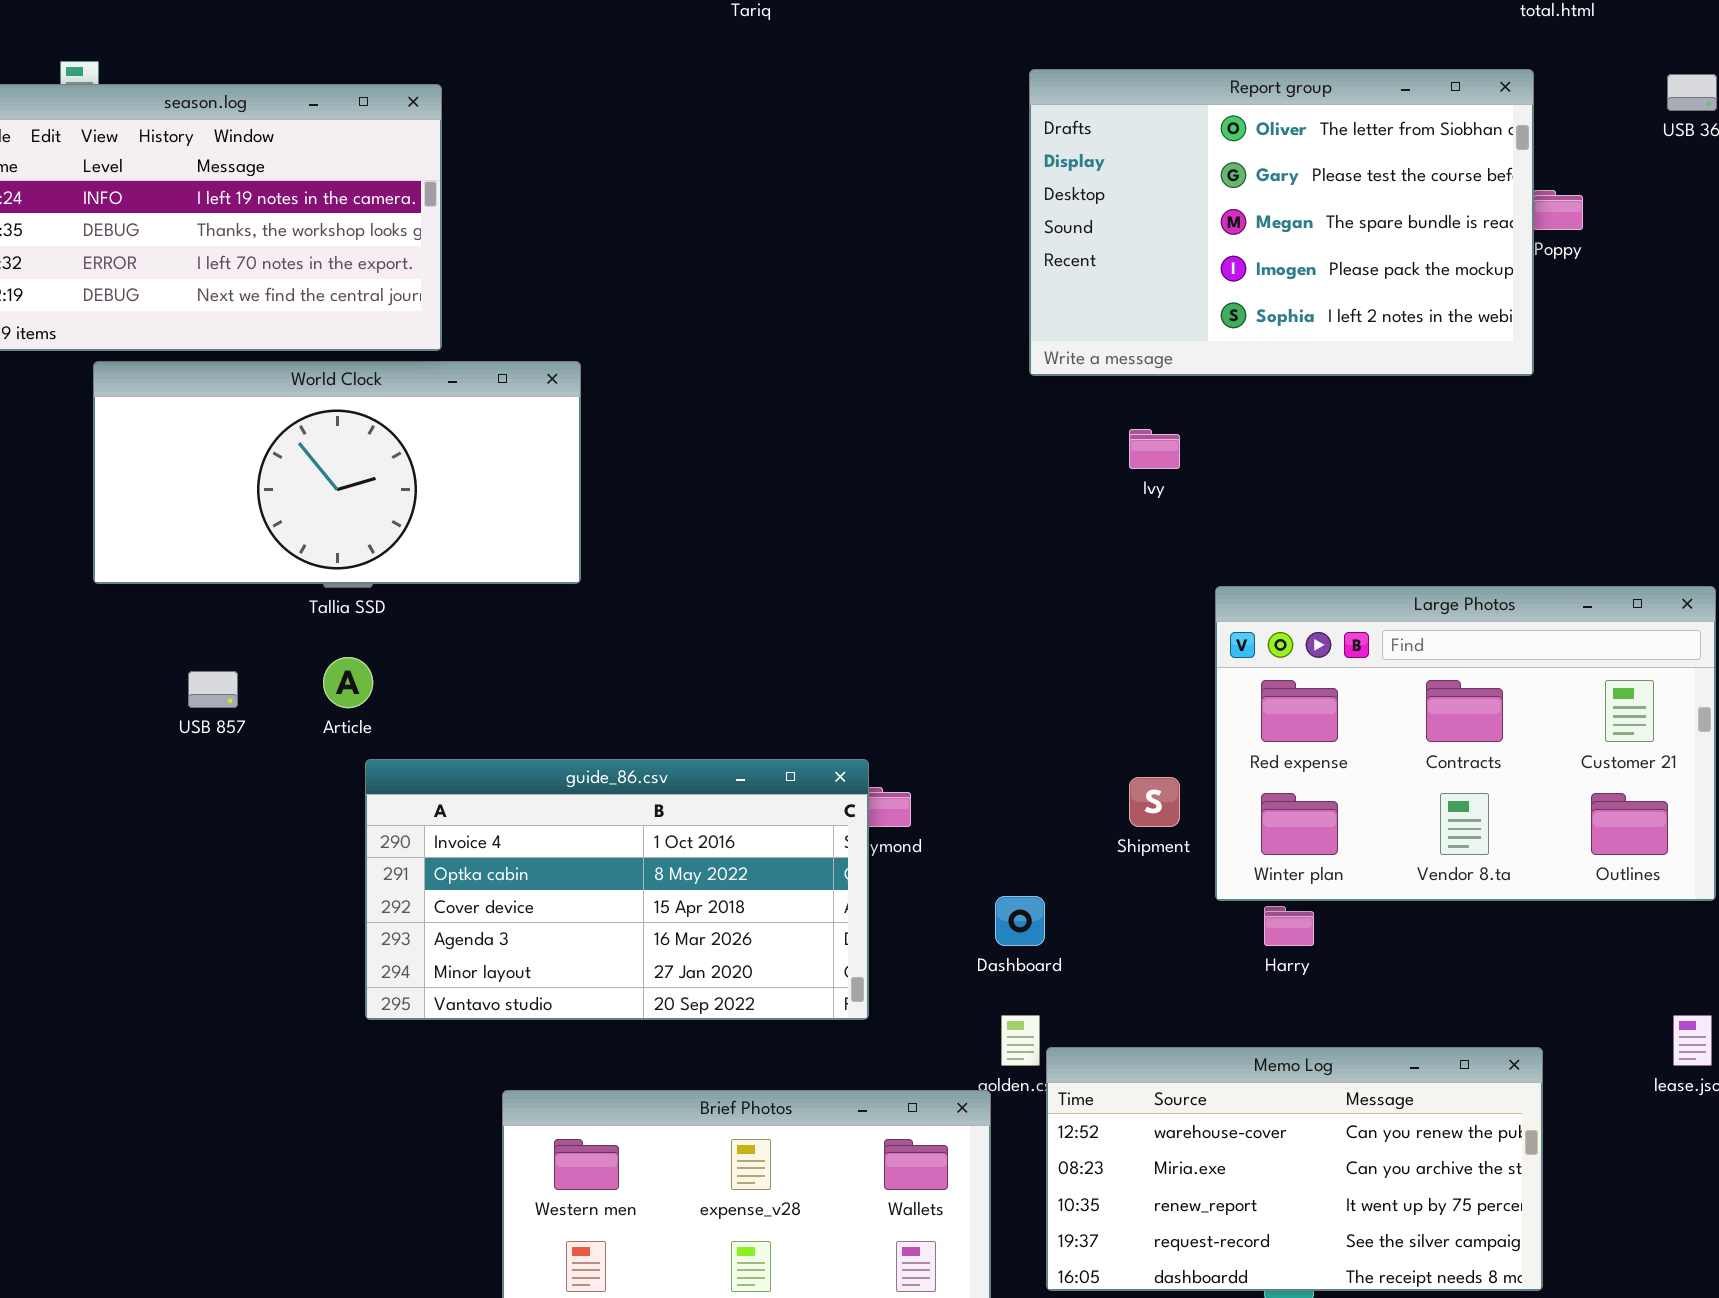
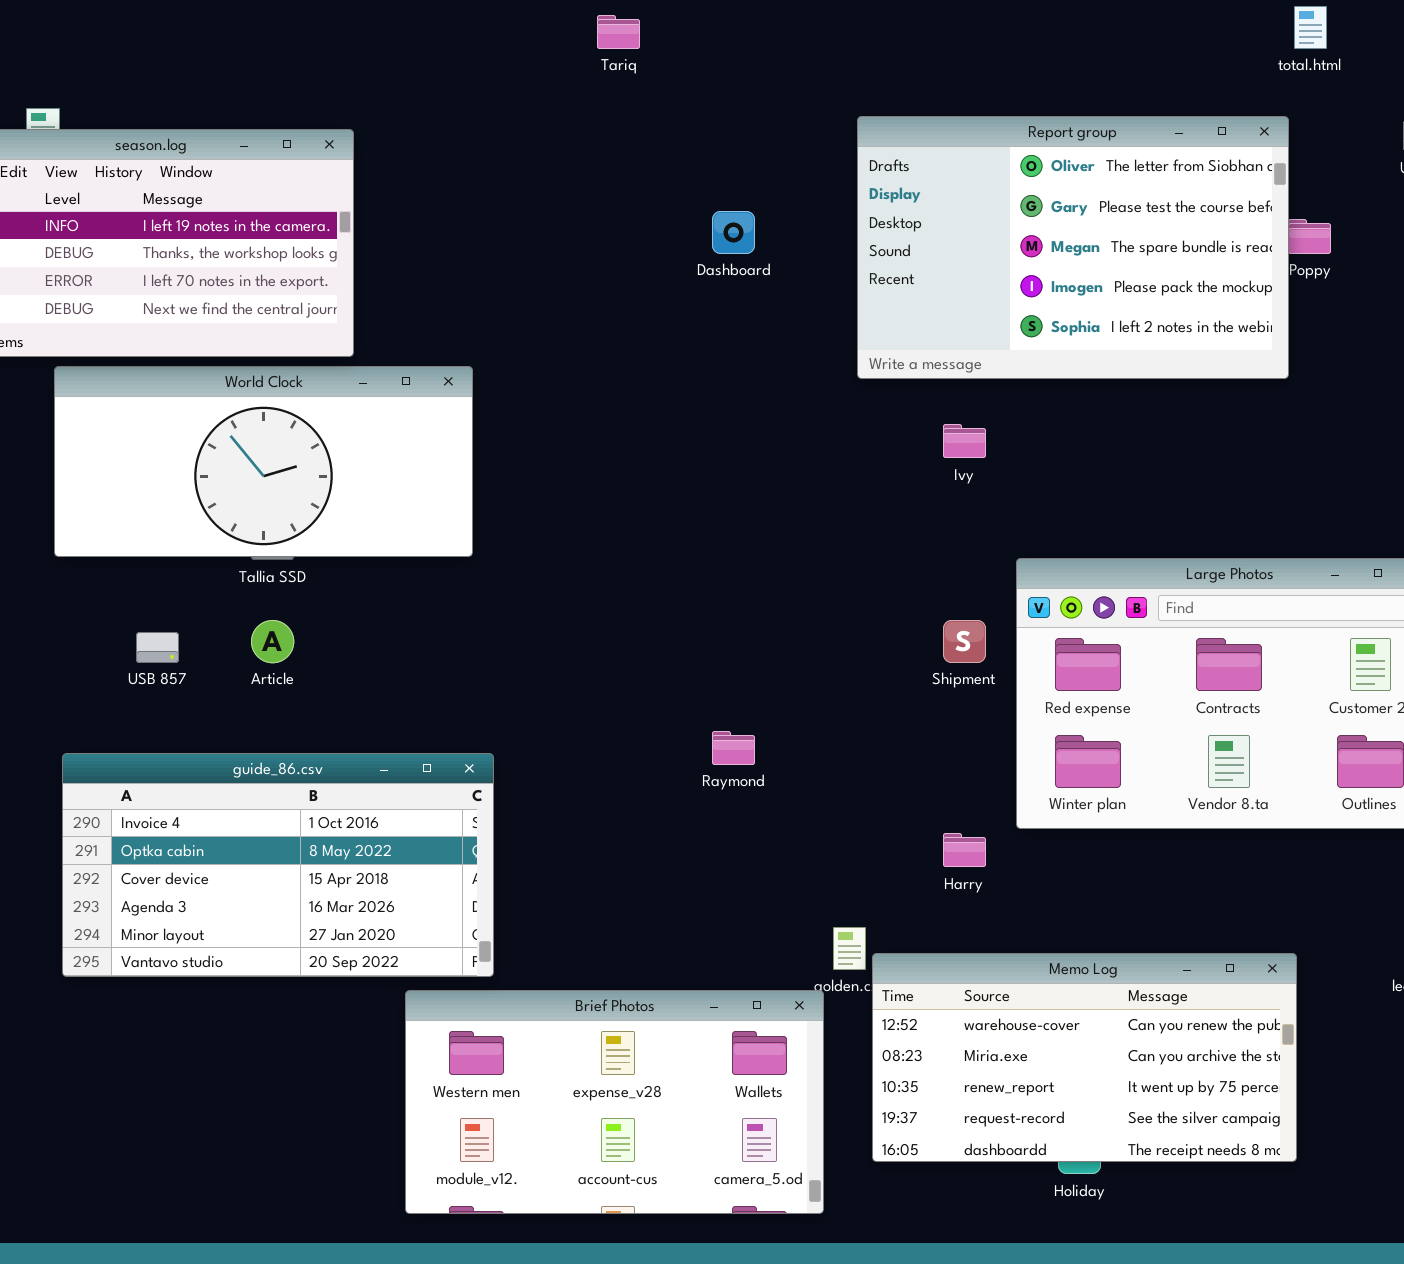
guide_86.csv: [365,759,869,1020] -> [62,753,494,977], moved
Shipment: [1129,777,1180,827] -> [943,620,986,663], moved
Dashboard: [995,896,1045,946] -> [712,211,755,254], moved
Harry: [1264,906,1314,946] -> [943,833,986,867], moved

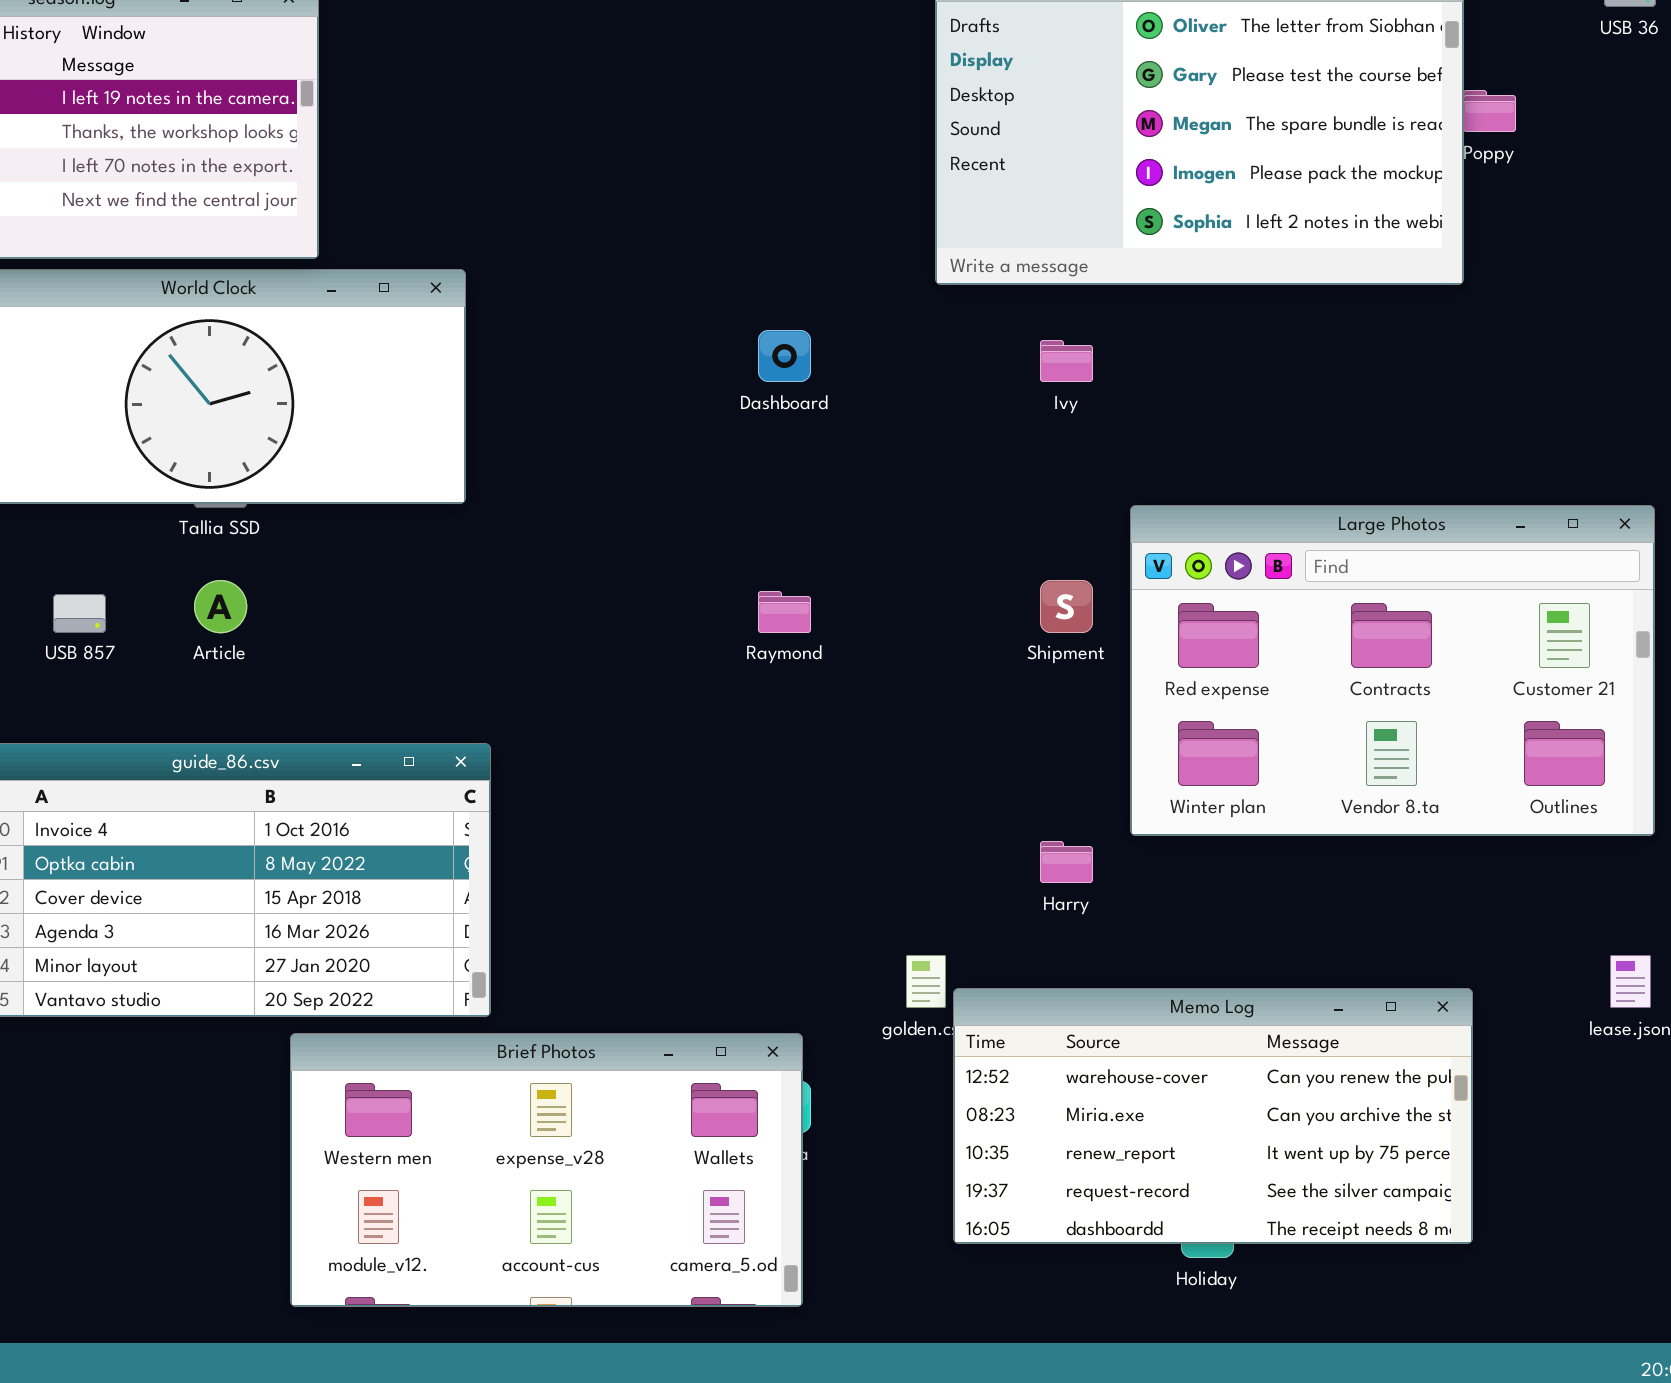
Dashboard: [712,211,755,254] -> [758,330,811,382], moved
Raymond: [712,731,755,765] -> [758,591,811,633], moved
Brief Photos: [405,990,824,1214] -> [290,1033,803,1307], moved

